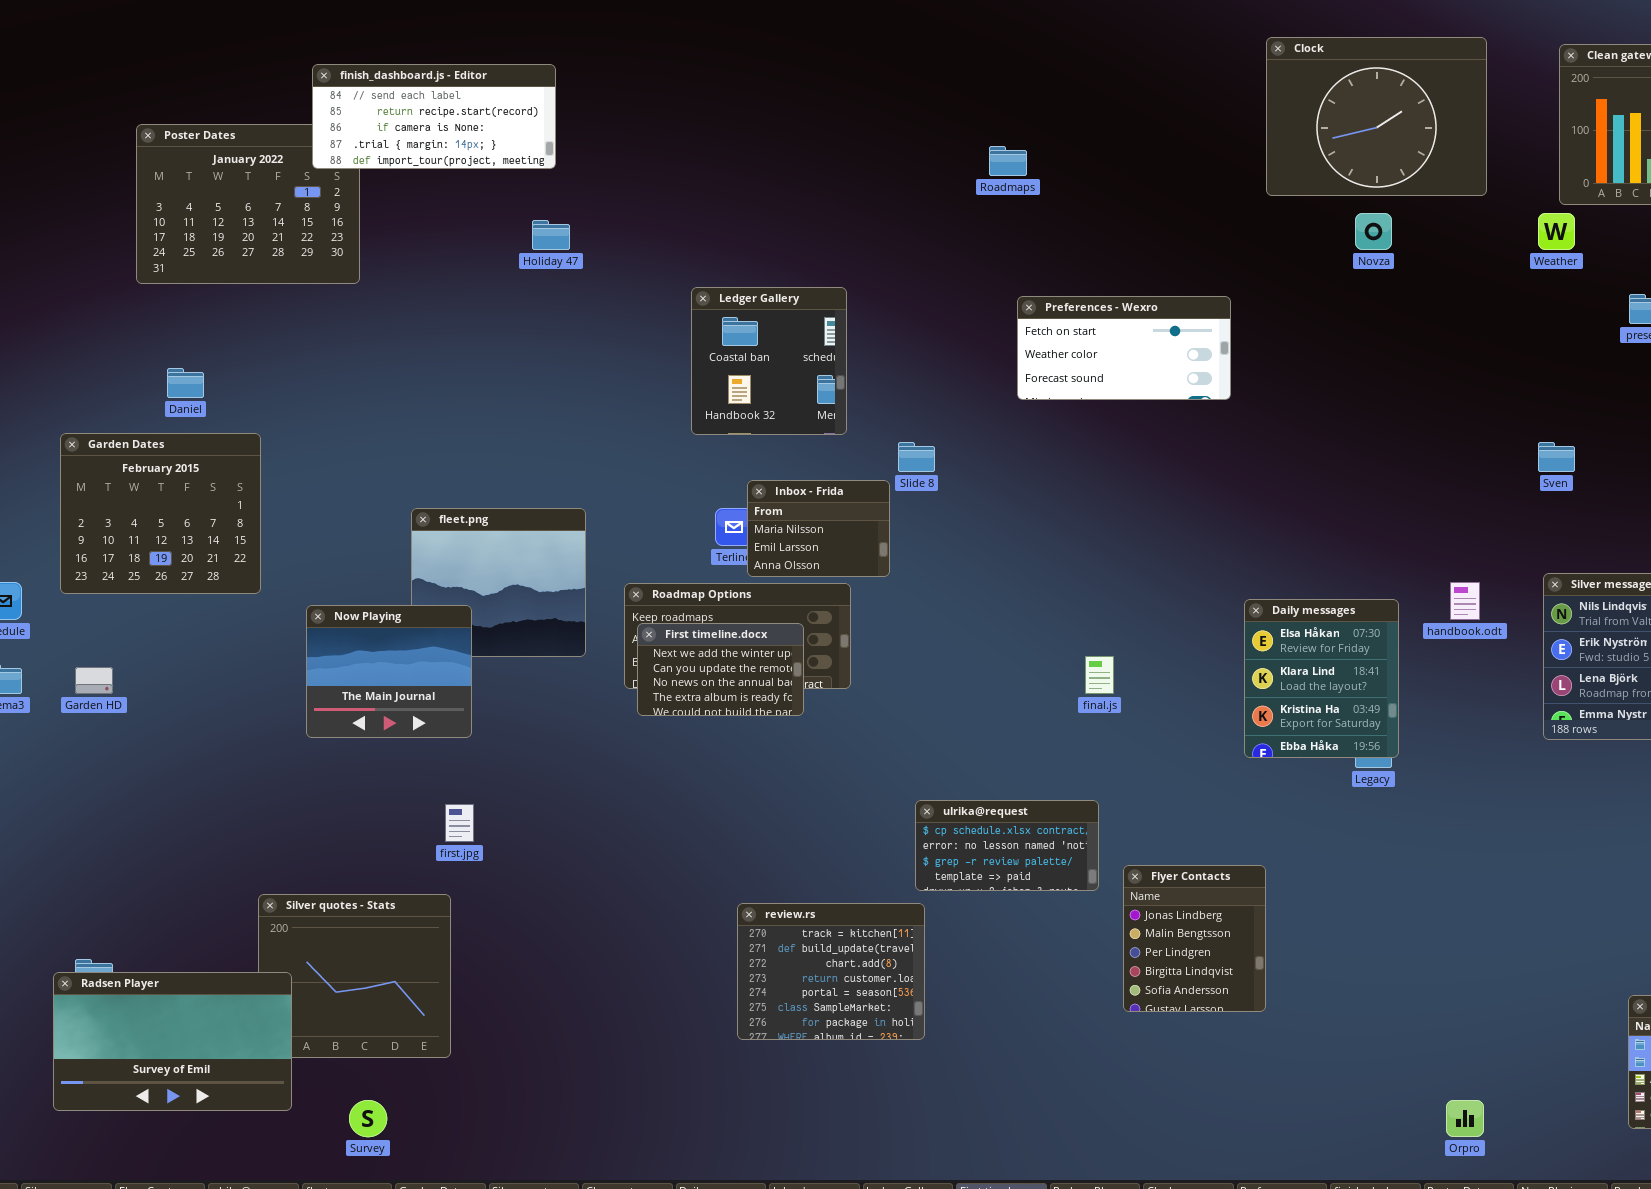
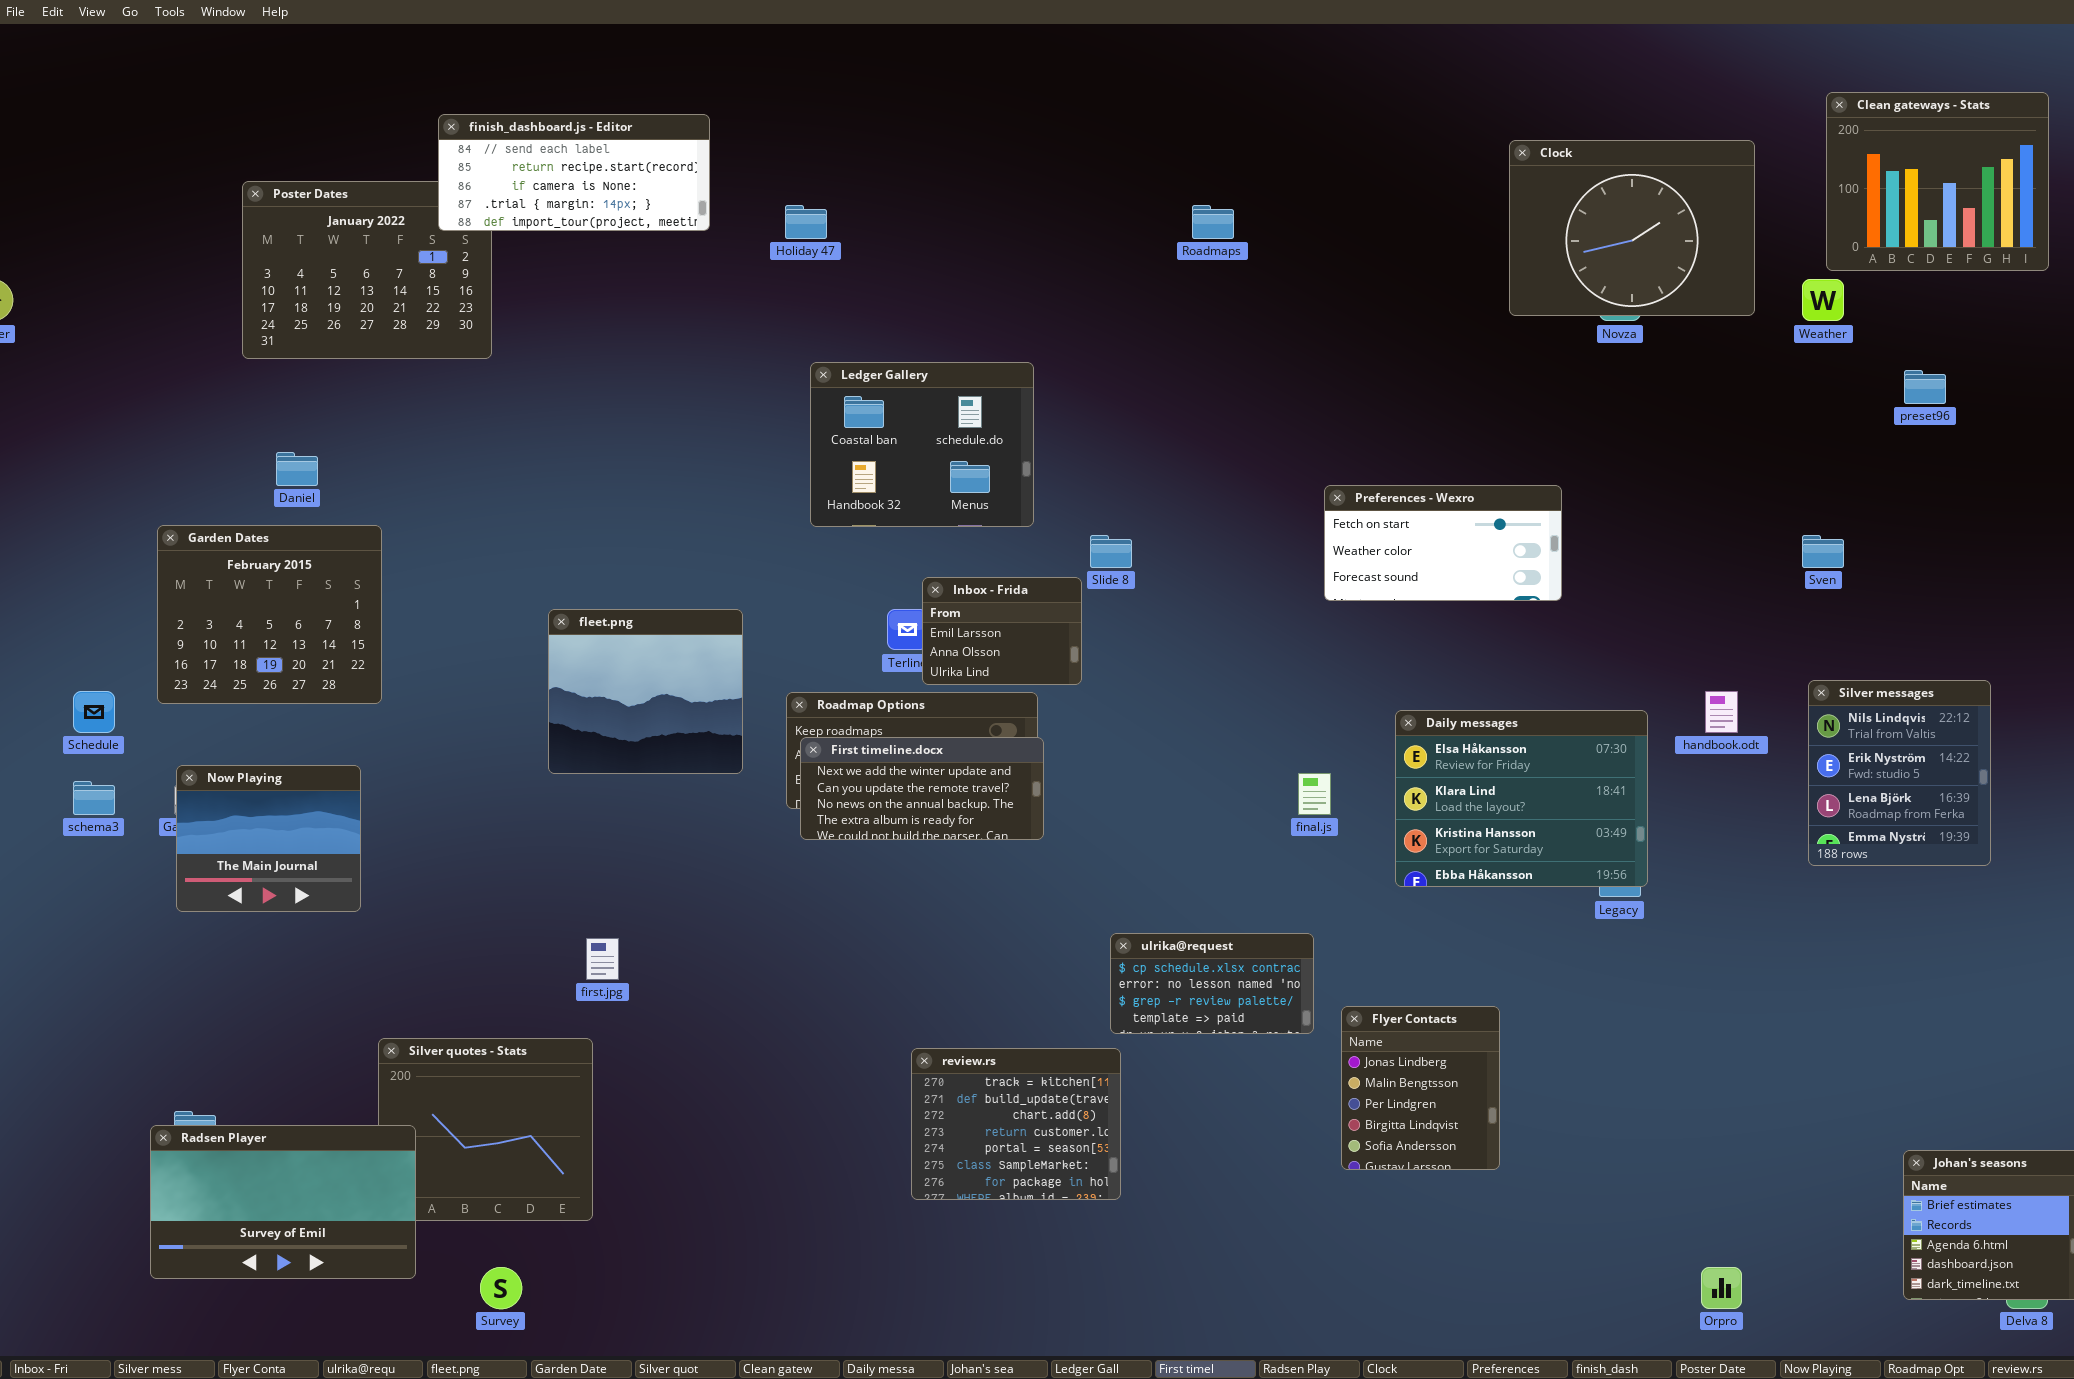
Clock: [1266,37,1487,196] -> [1509,140,1755,316], moved
Holiday 47: [532,220,570,250] -> [785,205,827,239], moved
Ledger Gallery: [691,287,847,435] -> [810,362,1034,527], resized
Preferences - Wexro: [1017,296,1231,400] -> [1324,485,1562,601], moved
Inbox - Frida: [747,480,890,577] -> [922,577,1082,685], scrolled down 1 row
Daily messages: [1244,599,1399,758] -> [1395,710,1648,887], resized
Now Playing: [306,605,472,738] -> [176,765,361,912], moved
First timeline.docx: [637,623,804,716] -> [800,737,1044,840], resized

